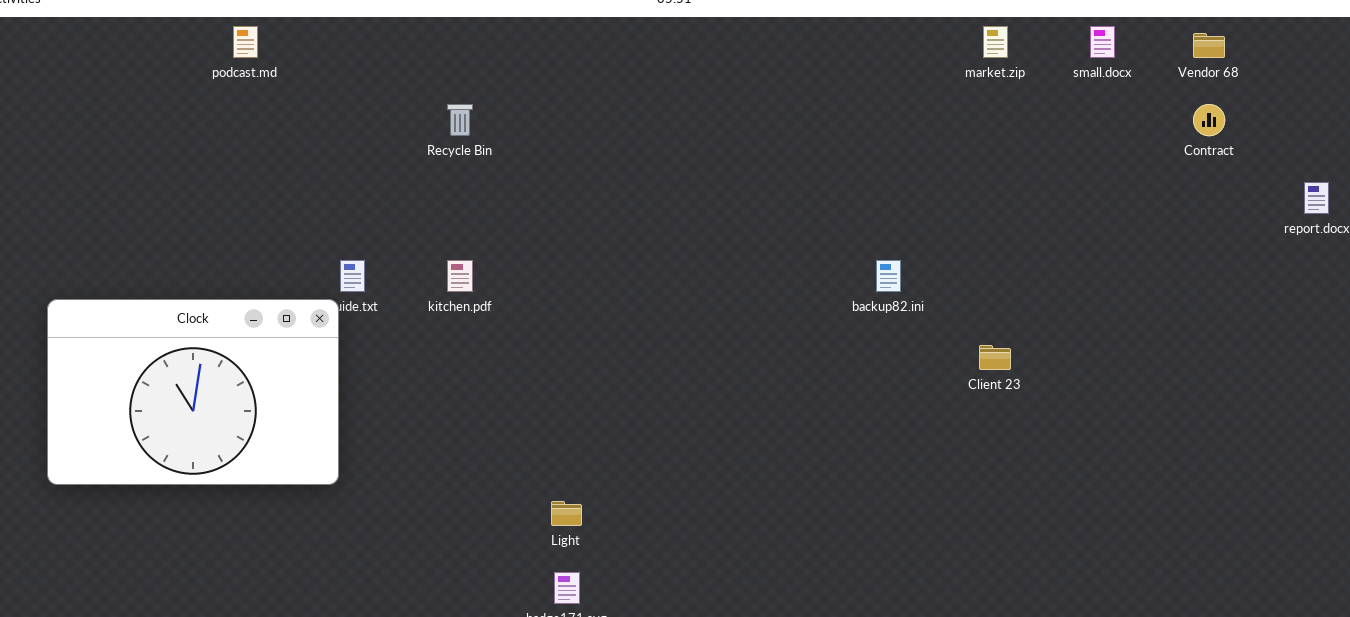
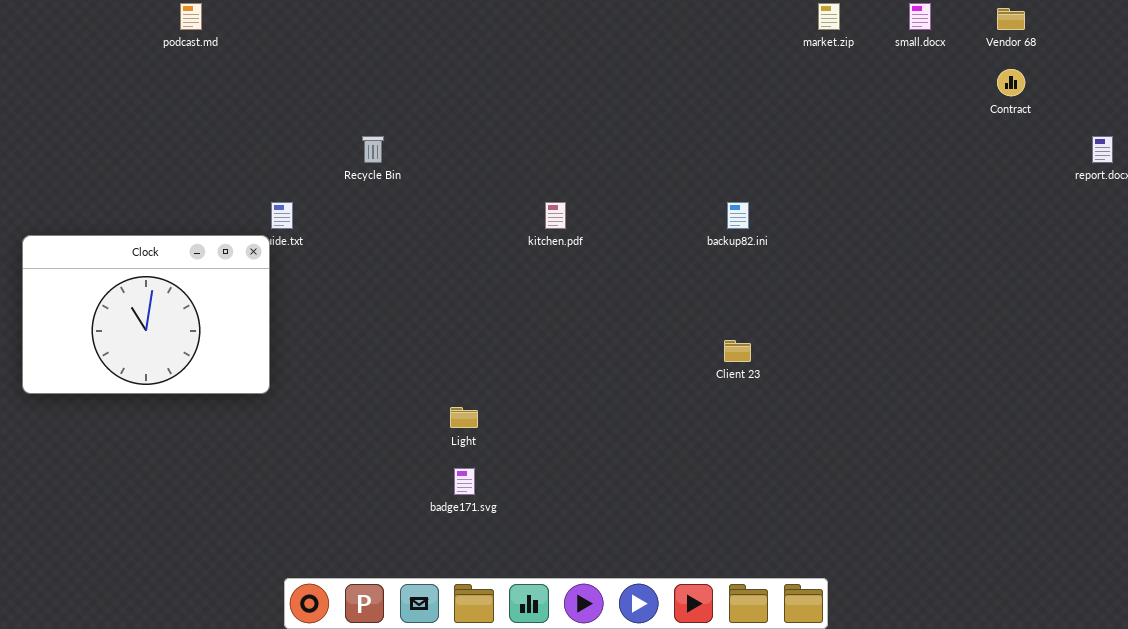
Recycle Bin: [447,104,473,136] -> [362,136,384,163], moved
kitchen.pdf: [447,260,473,292] -> [545,202,566,229], moved
Client 23: [979,345,1011,370] -> [724,340,751,362], moved

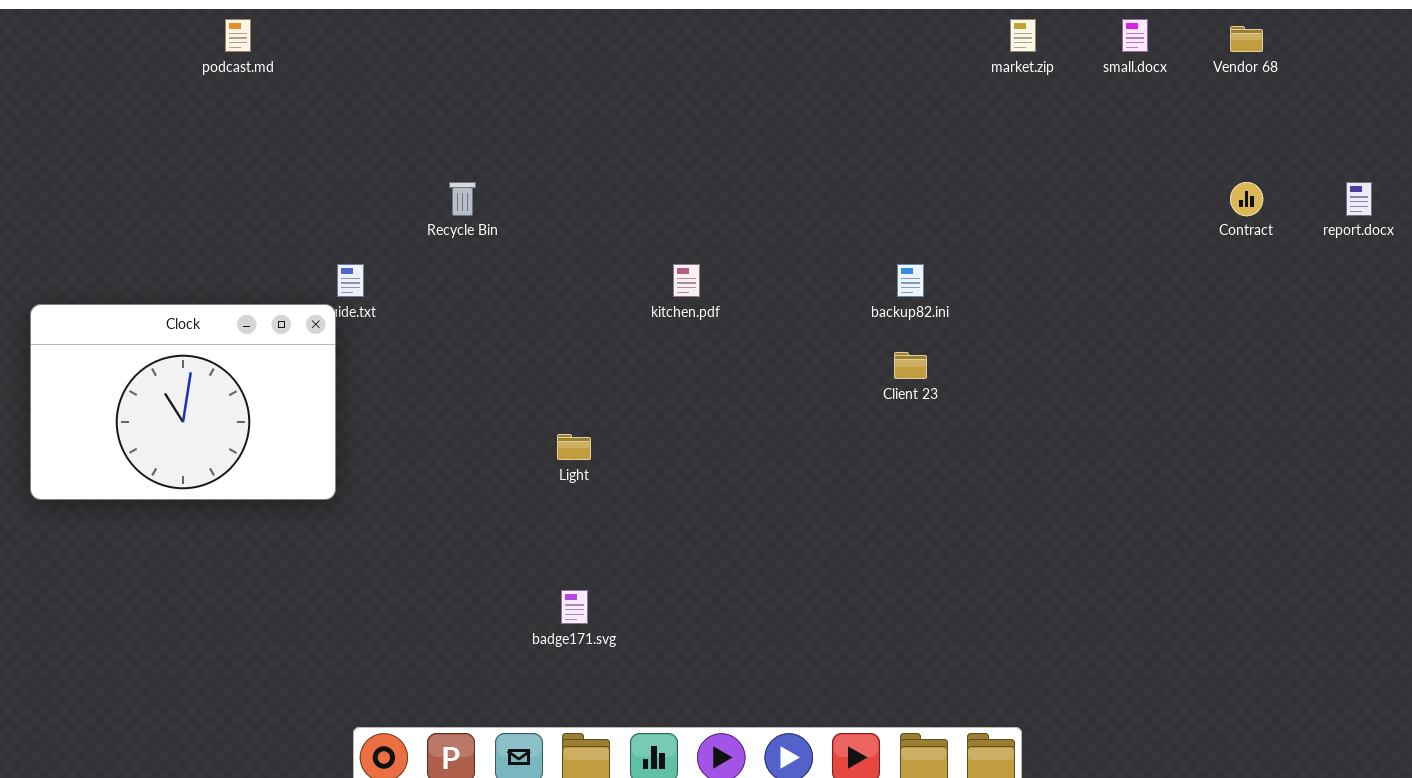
Contract: [997,69,1025,96] -> [1230,182,1263,216], moved
Client 23: [724,340,751,362] -> [894,352,927,379], moved
Light: [450,407,478,428] -> [557,434,591,460], moved

